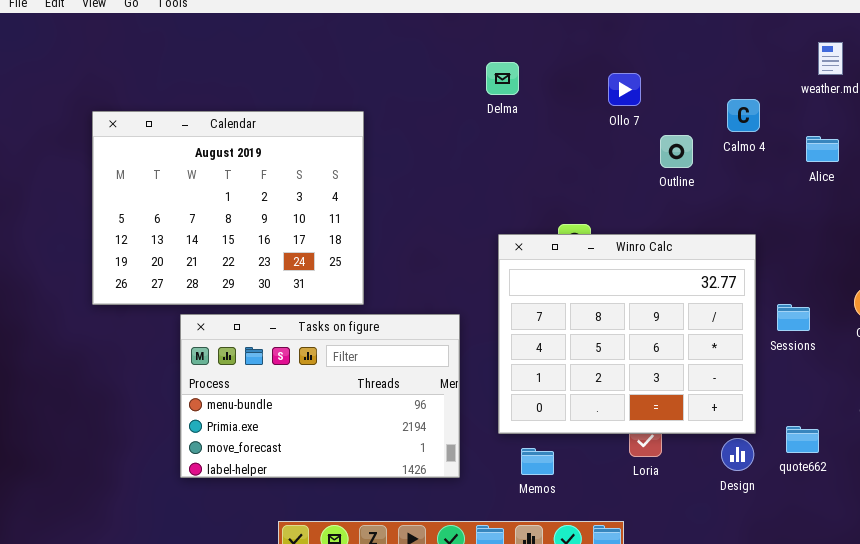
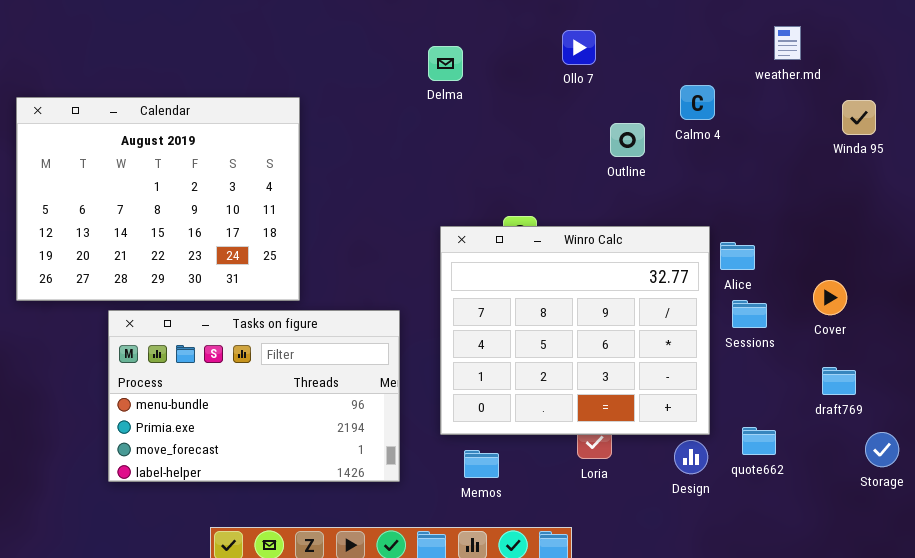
Ollo 7: [608,73,641,106] -> [562,30,596,65], moved
Alice: [806,136,839,162] -> [720,242,755,270], moved

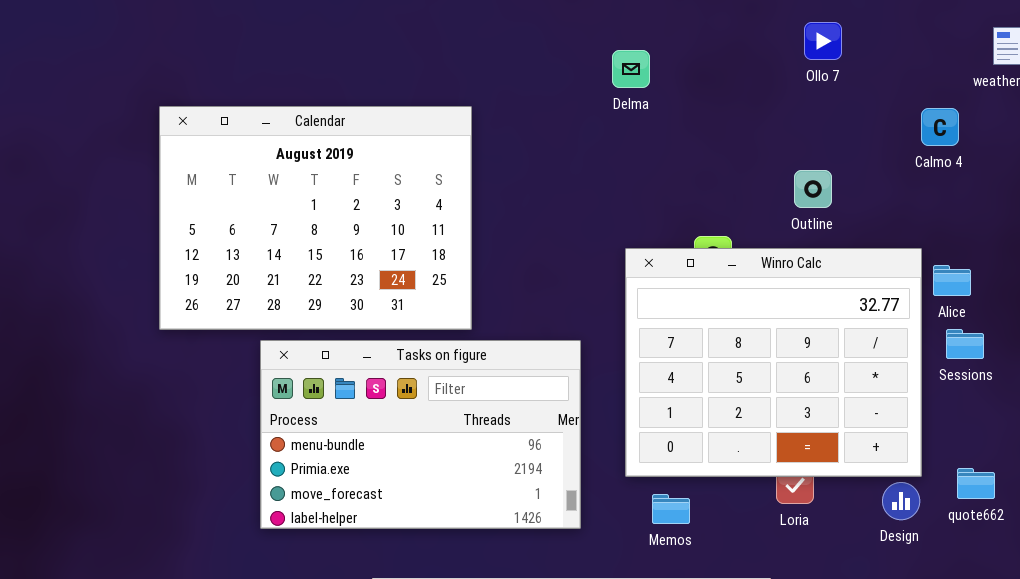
Ollo 7: [562,30,596,65] -> [804,22,842,60], moved
Calmo 4: [680,85,715,120] -> [921,108,959,146], moved
Outline: [610,123,645,157] -> [794,170,832,208], moved

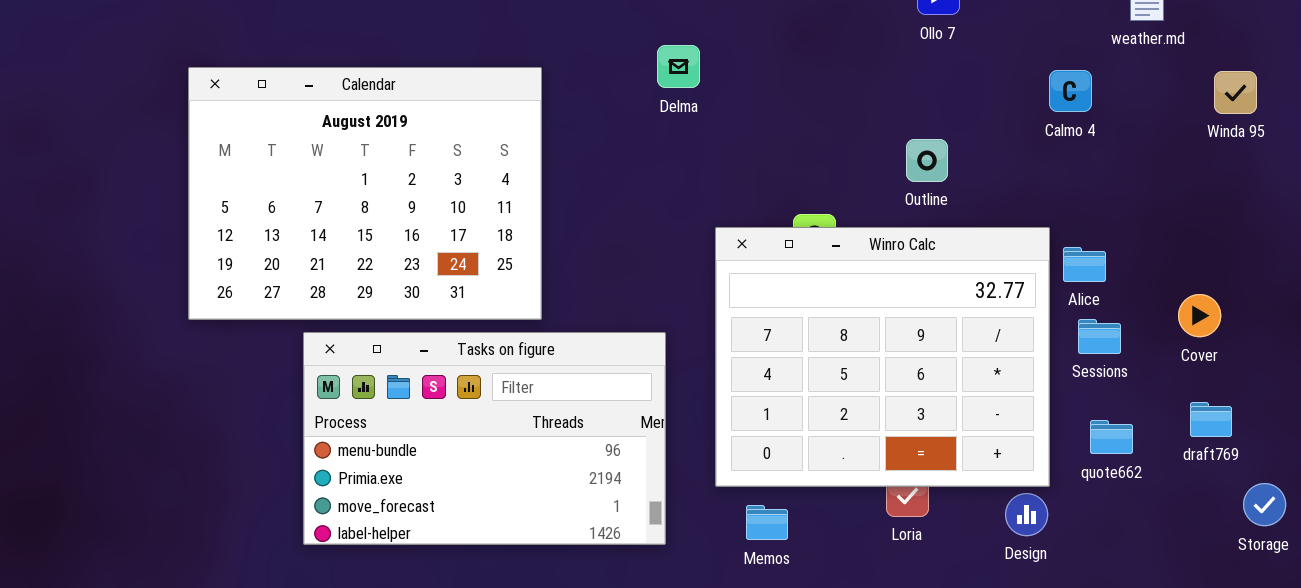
Delma: [612,50,650,88] -> [657,45,700,88], moved
quote662: [957,468,995,499] -> [1090,420,1133,454], moved

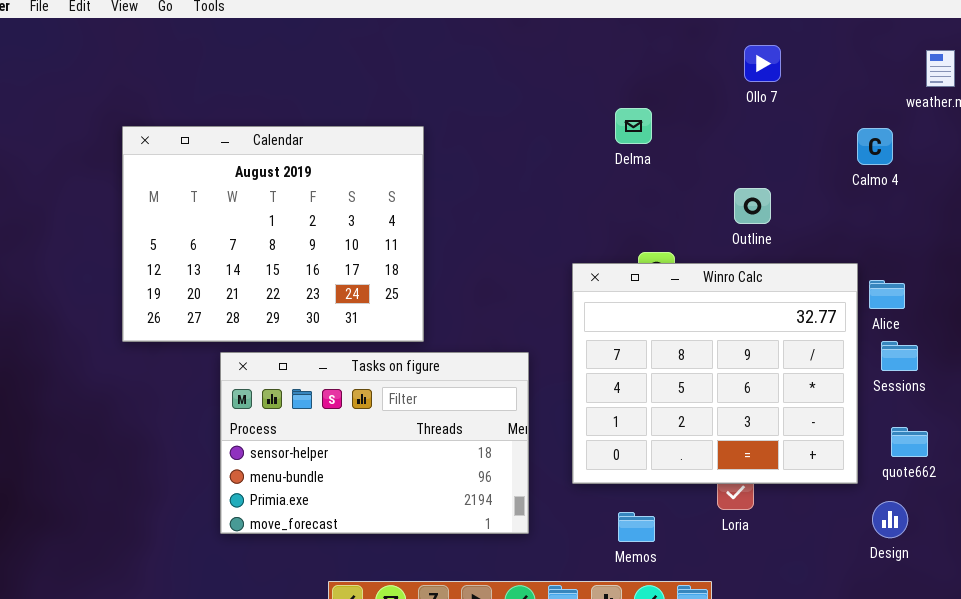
Delma: [657,45,700,88] -> [615,108,652,144], moved
Tasks on figure: [303,332,666,545] -> [220,352,529,534], scrolled up 1 row
Design: [1005,493,1048,536] -> [872,501,908,538], moved
Memos: [746,505,788,540] -> [618,512,655,542], moved

